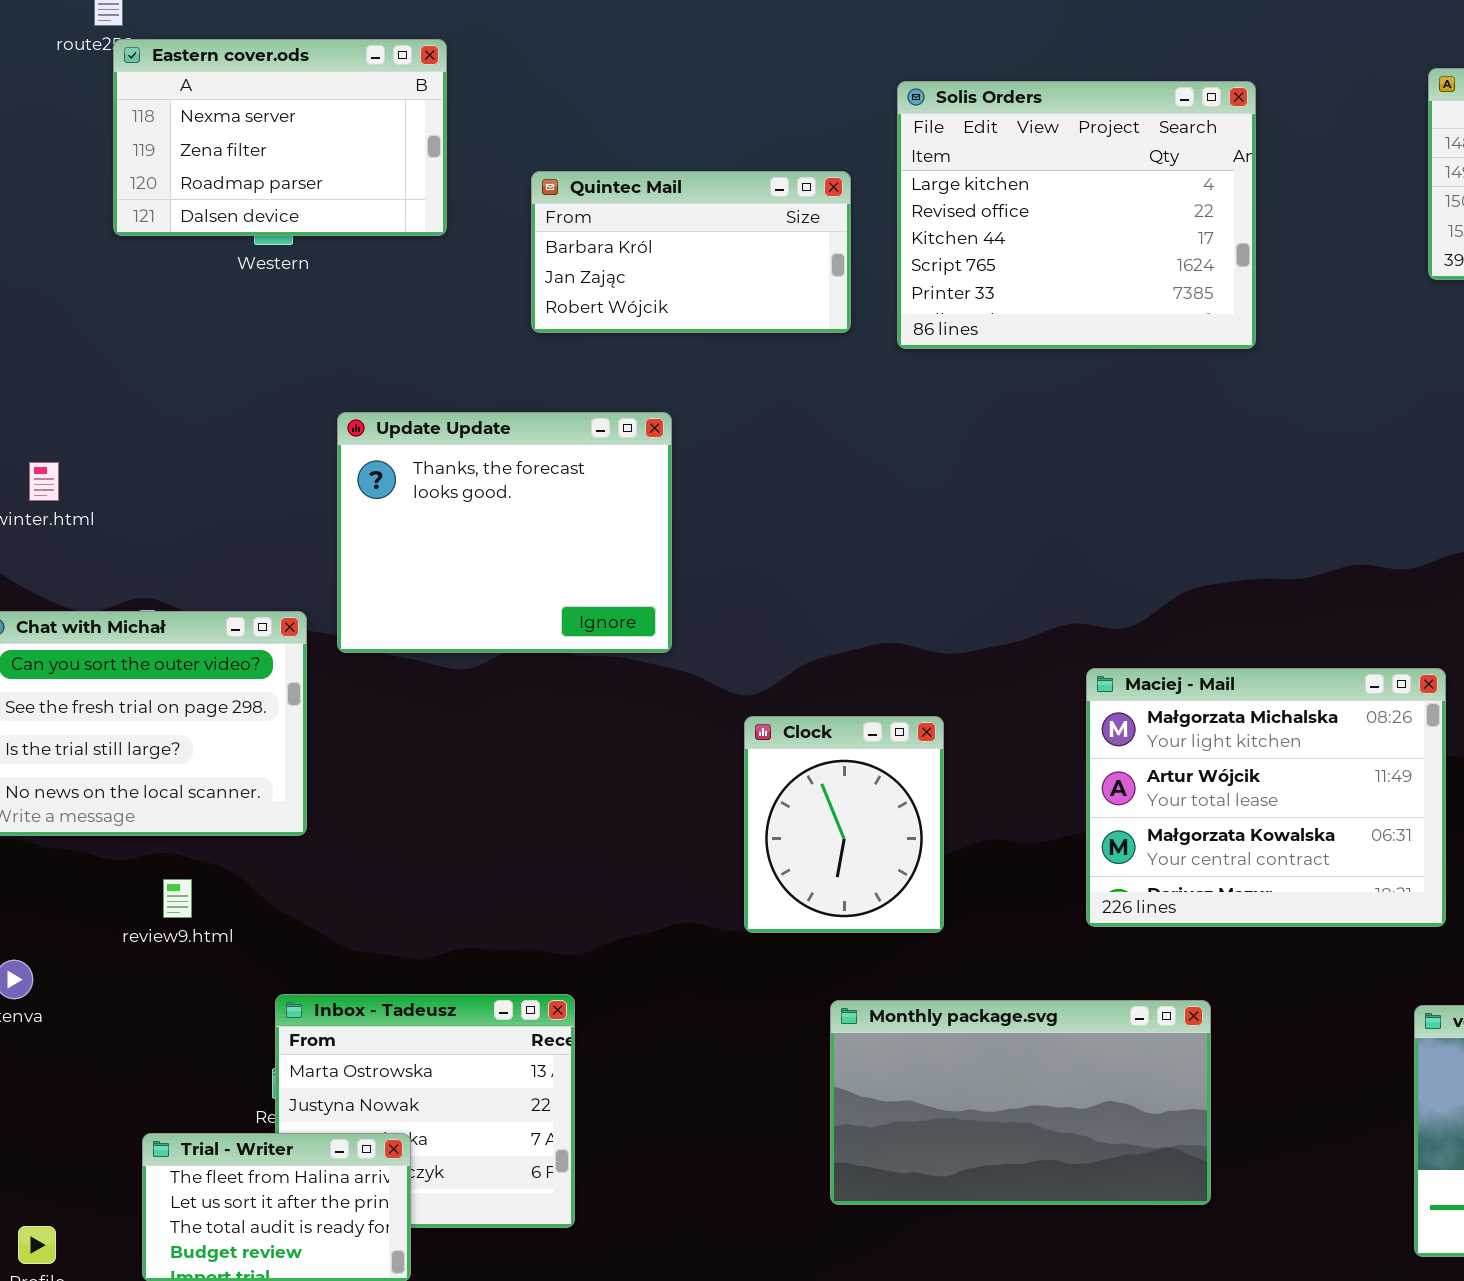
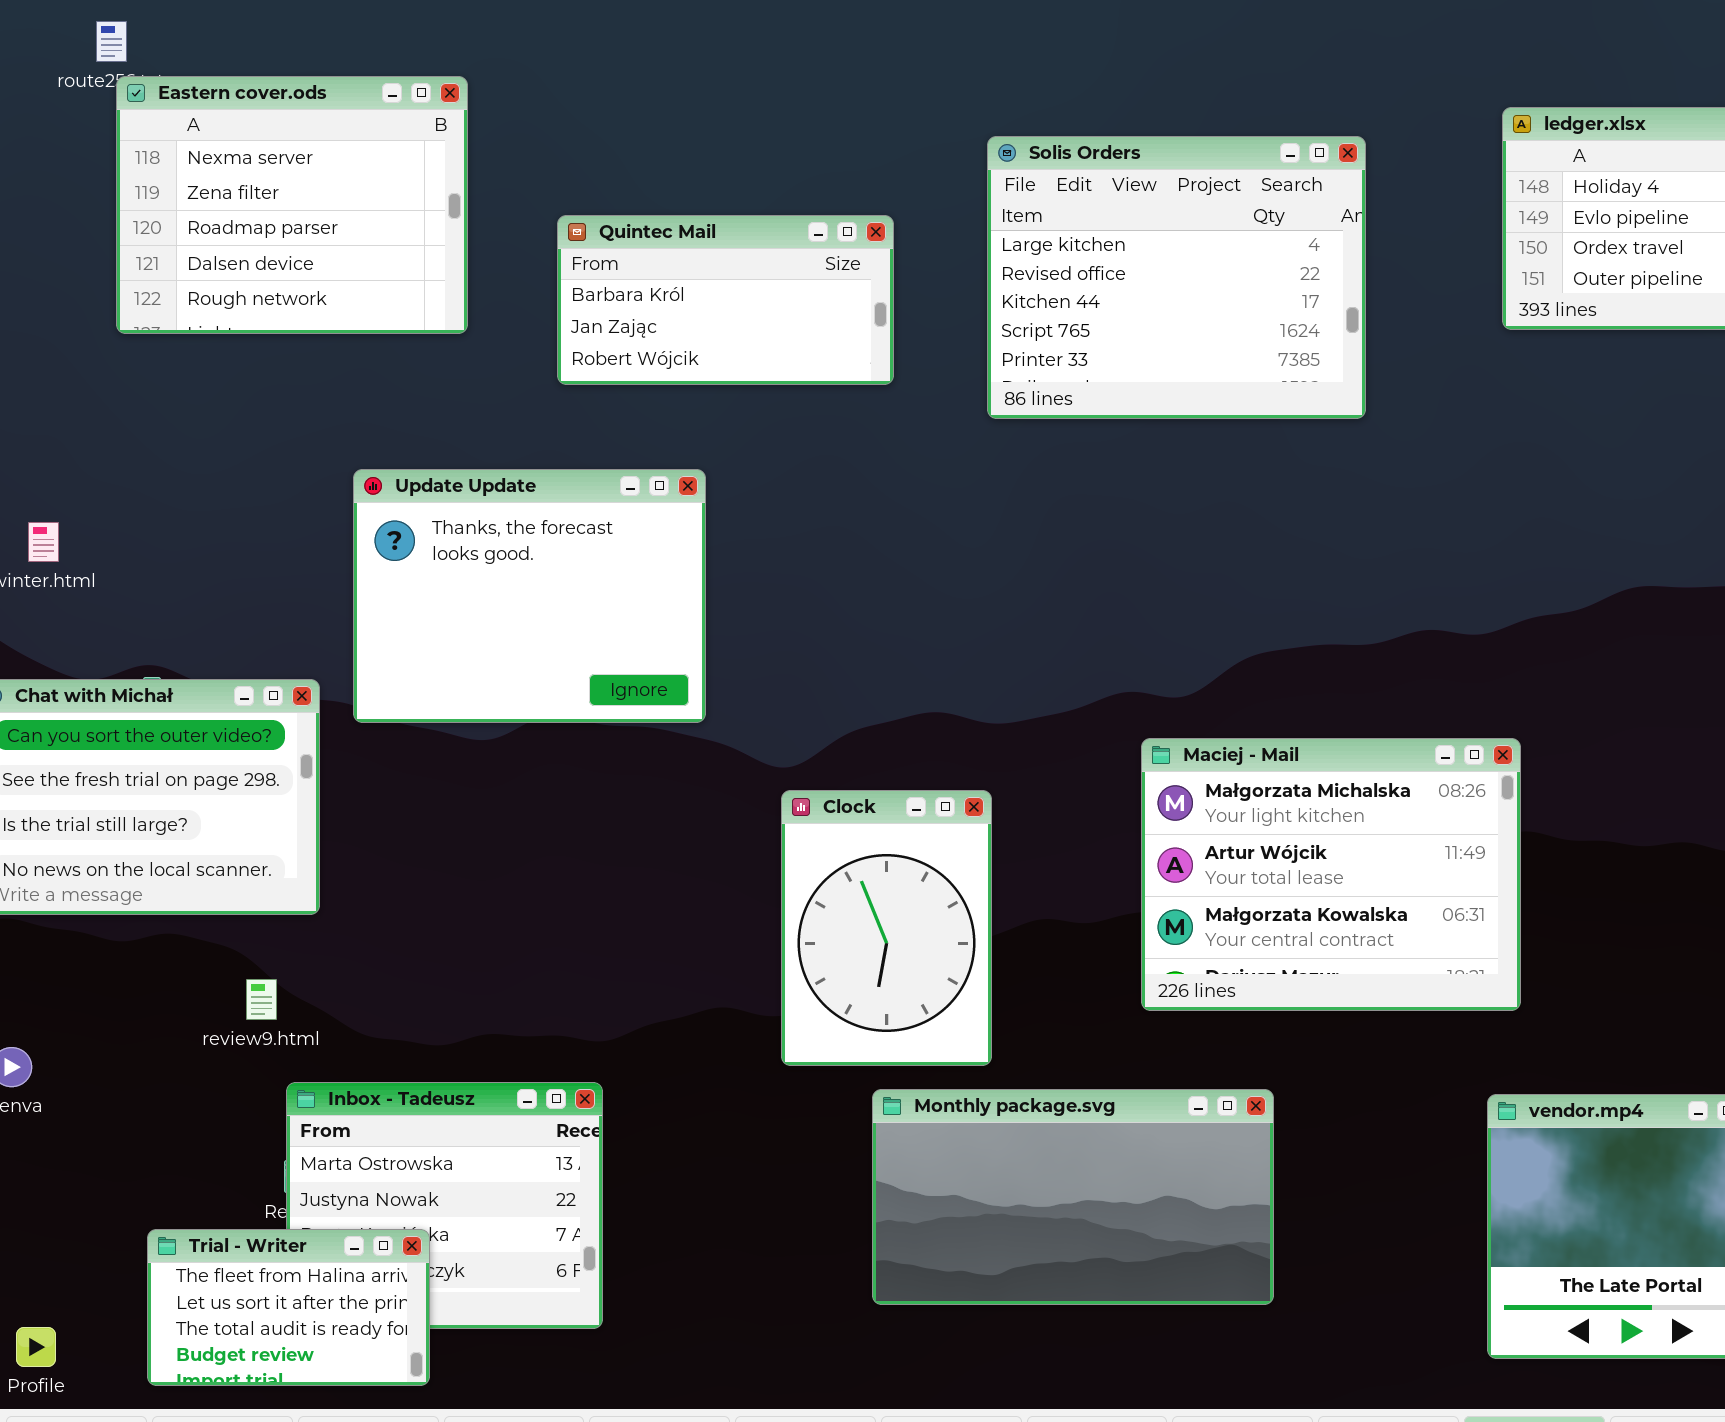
Eastern cover.ods: [113,39,447,236] -> [116,76,468,334], resized
Solis Orders: [897,81,1256,349] -> [987,136,1366,419], moved
Clock: [744,716,944,933] -> [781,790,992,1066], resized
review9.html: [163,879,192,918] -> [246,979,277,1020], moved

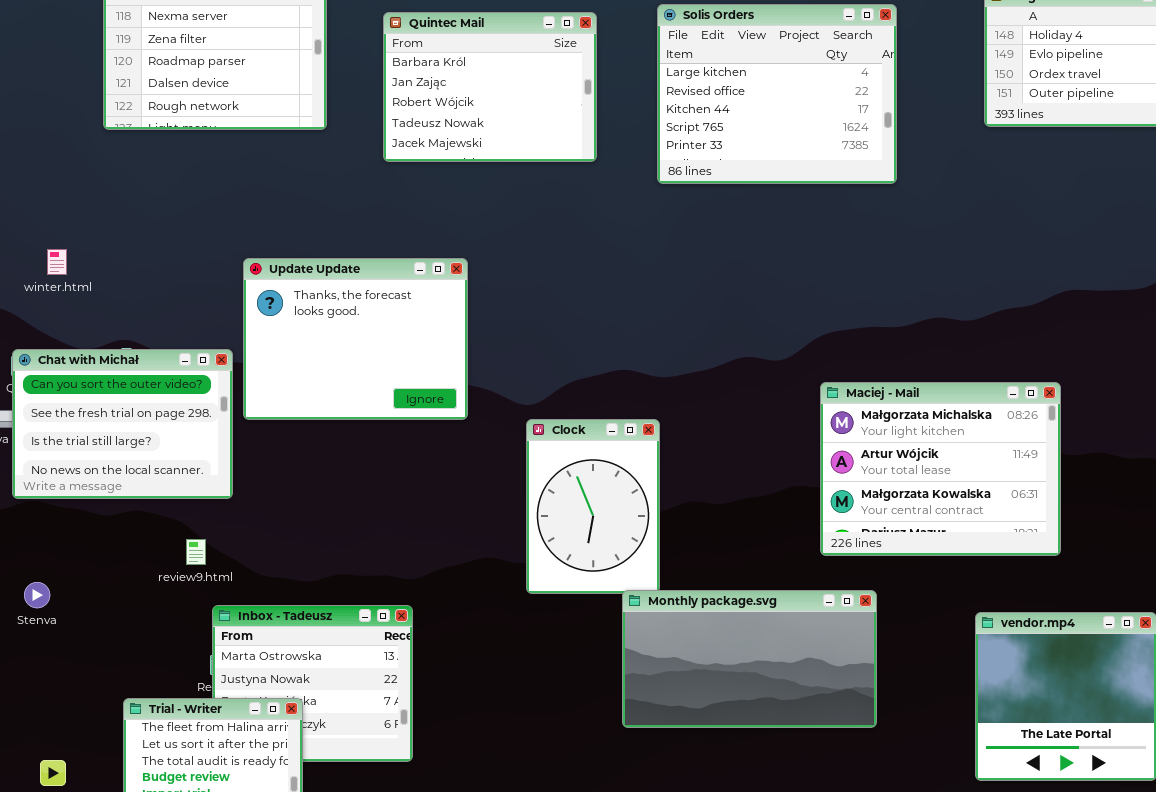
Quintec Mail: [557,215,894,385] -> [383,12,597,162], resized
Update Update: [353,469,706,723] -> [243,258,468,420], moved
Maciej - Mail: [1141,738,1521,1011] -> [820,382,1061,556], moved
Monthly package.svg: [872,1089,1274,1305] -> [622,590,877,728], moved

